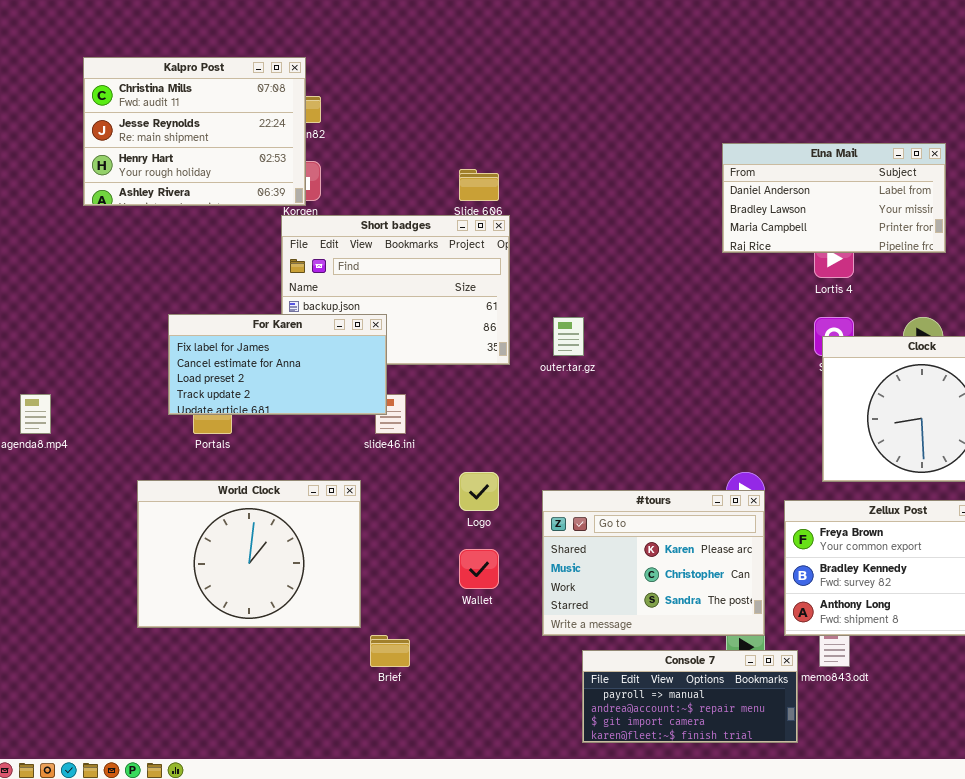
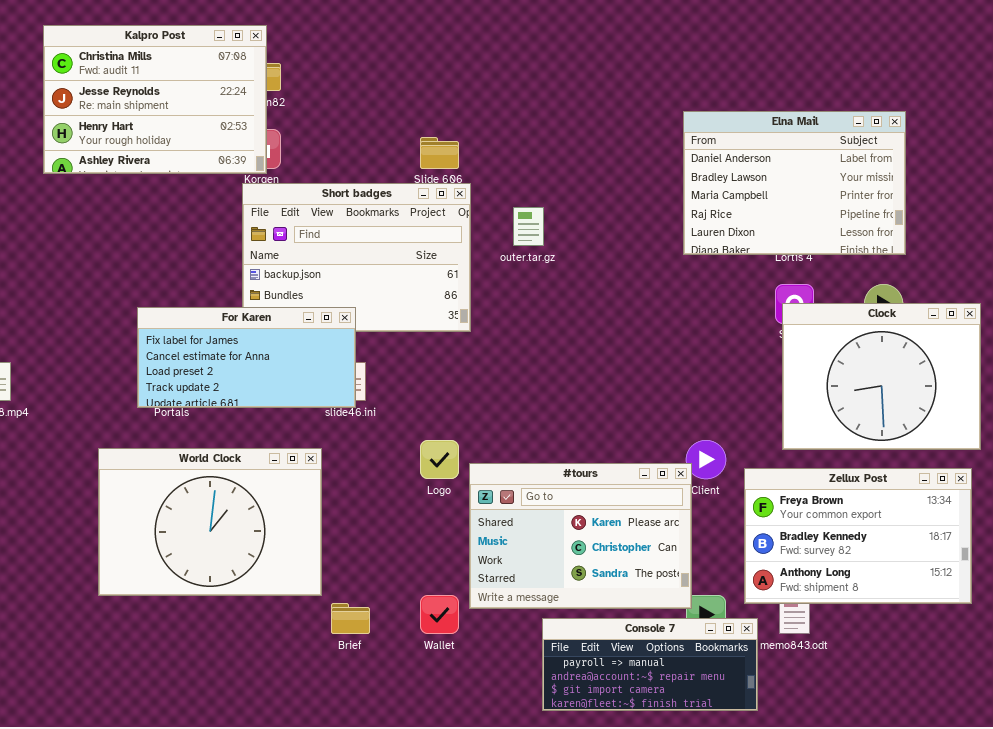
Elna Mail: [722,143,946,253] -> [683,111,906,255], resized
For Karen: [168,314,387,415] -> [137,307,356,408], moved
outer.tar.gz: [553,317,584,356] -> [513,207,544,246], moved
#tours: [542,490,765,636] -> [469,463,692,609], moved
Wallet: [459,549,499,589] -> [420,595,459,634], moved

